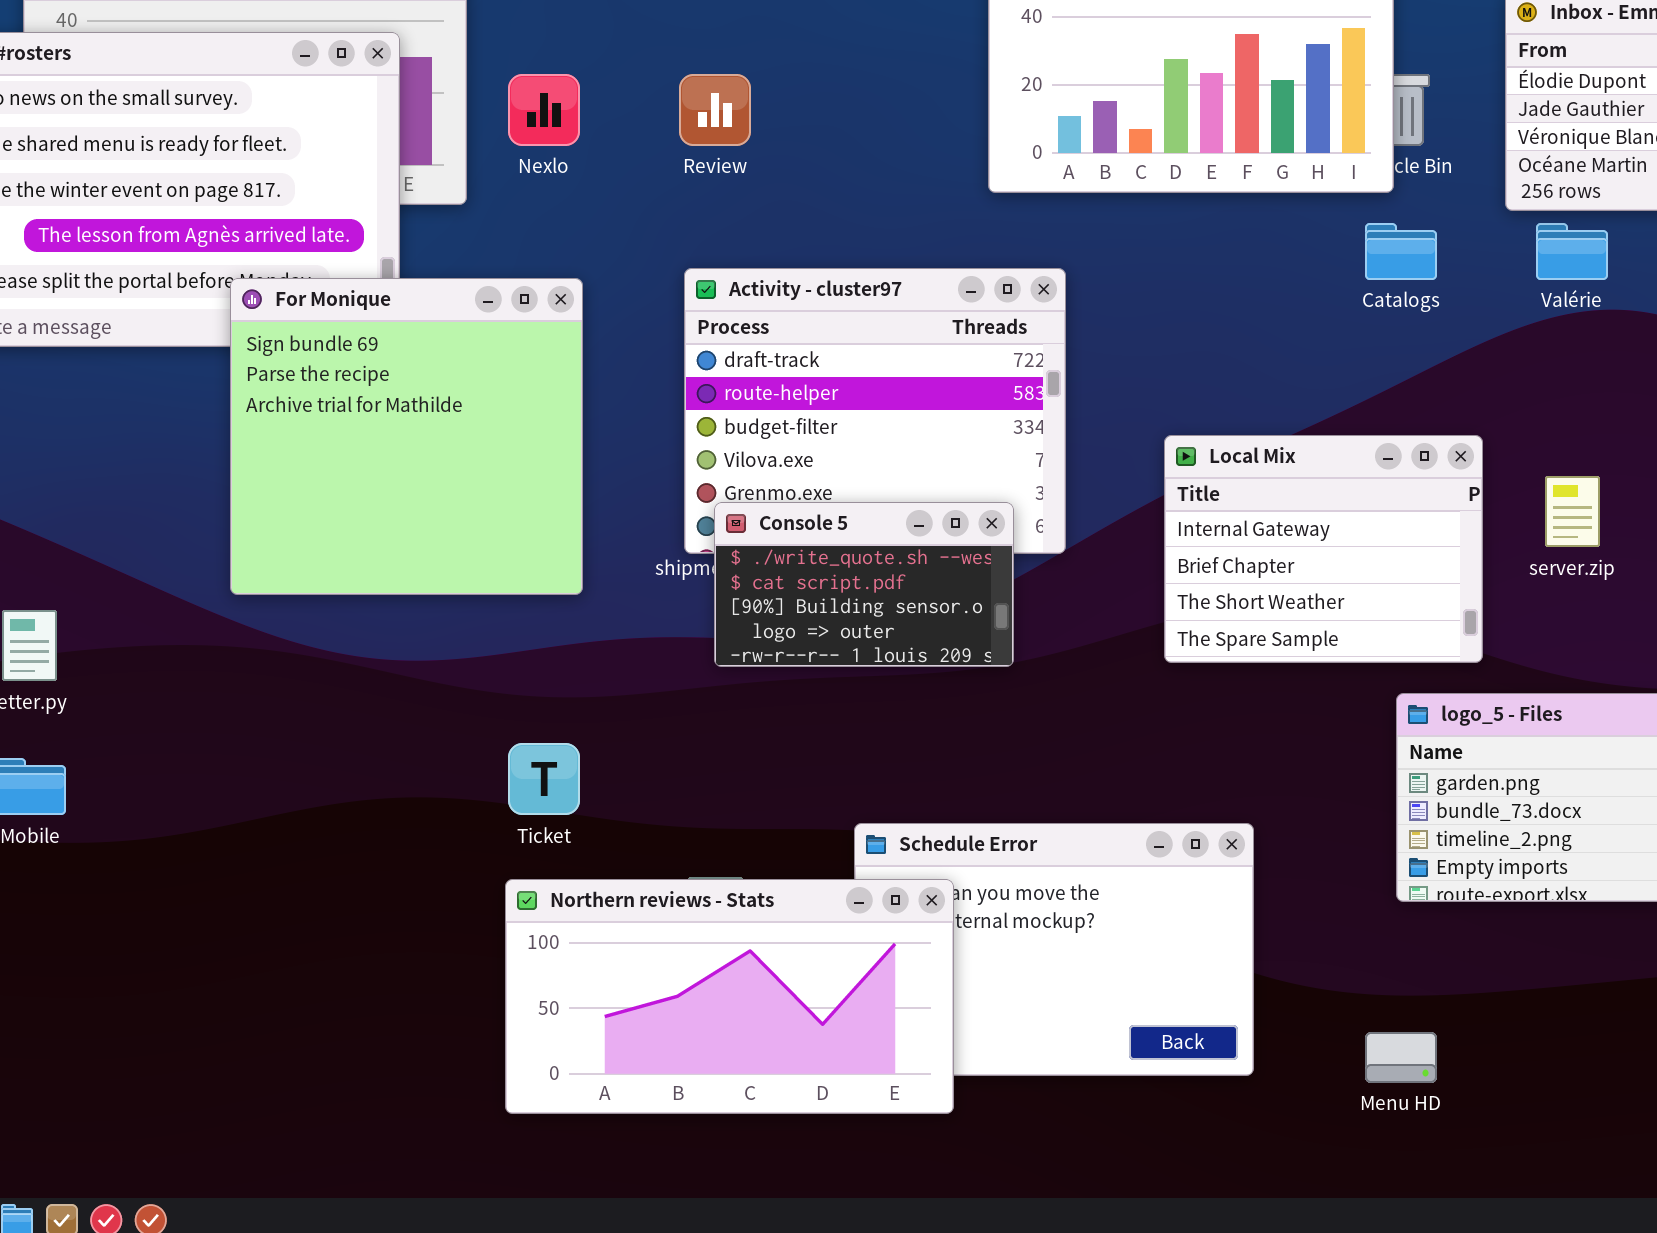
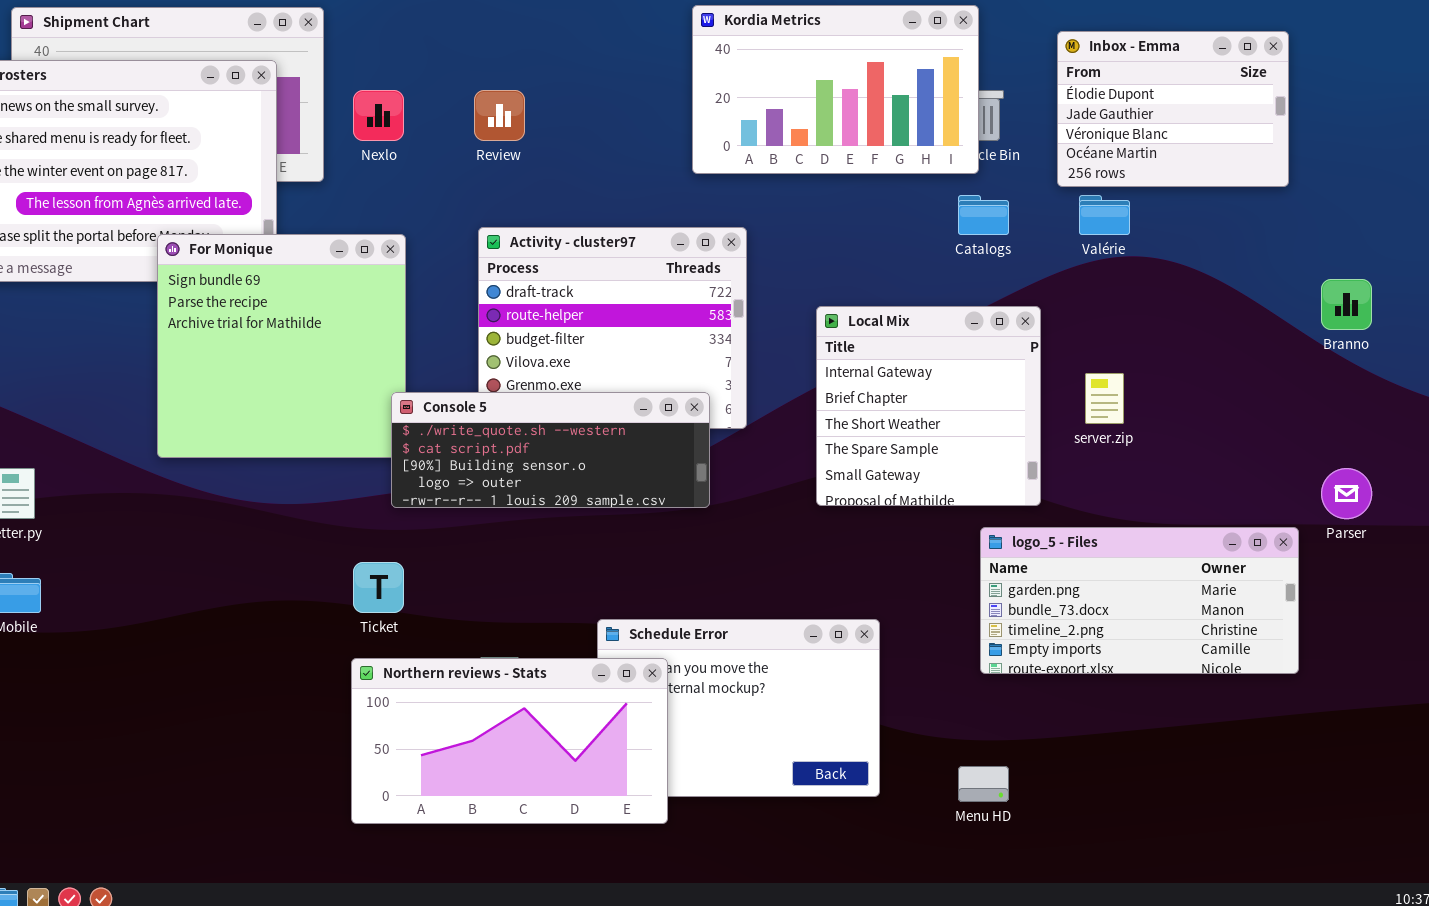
Local Mix: [1164,435,1483,663] -> [816,306,1041,506], resized
Console 5: [714,502,1014,667] -> [391,392,710,508], resized

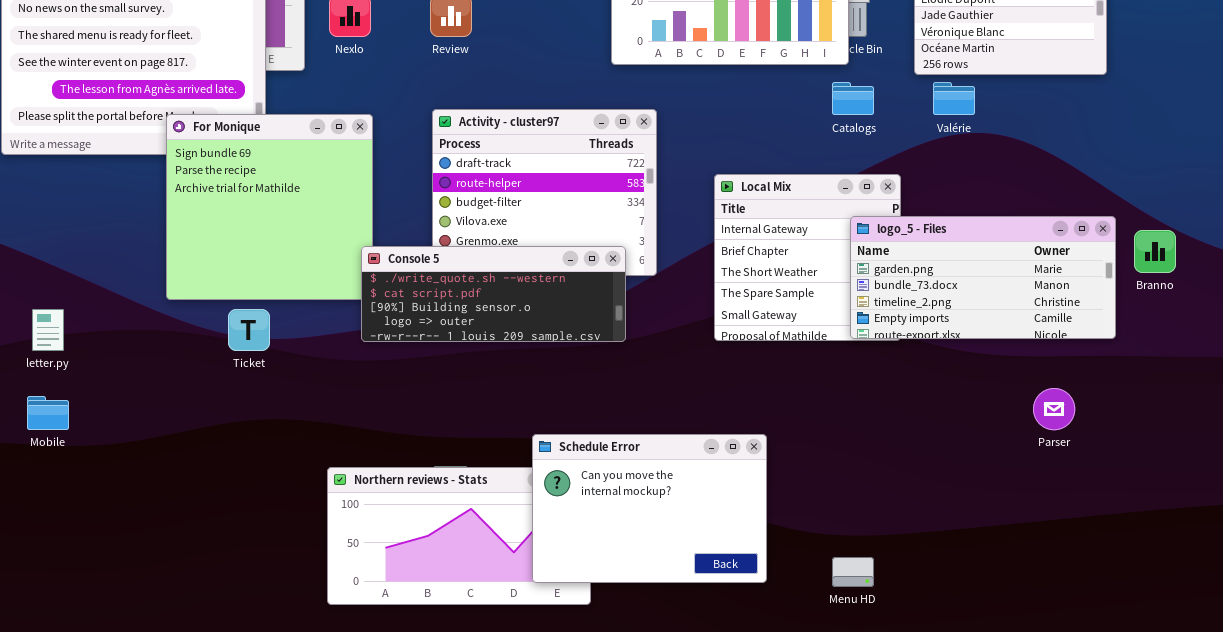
Branno: [1321,279,1372,330] -> [1134,230,1176,273], moved
Parser: [1321,468,1372,519] -> [1033,388,1075,430], moved
logo_5 - Files: [980,527,1299,674] -> [850,216,1116,339], moved
Ticket: [353,562,404,613] -> [228,309,270,351], moved
Schedule Error: [597,619,880,797] -> [532,434,767,583], raised

